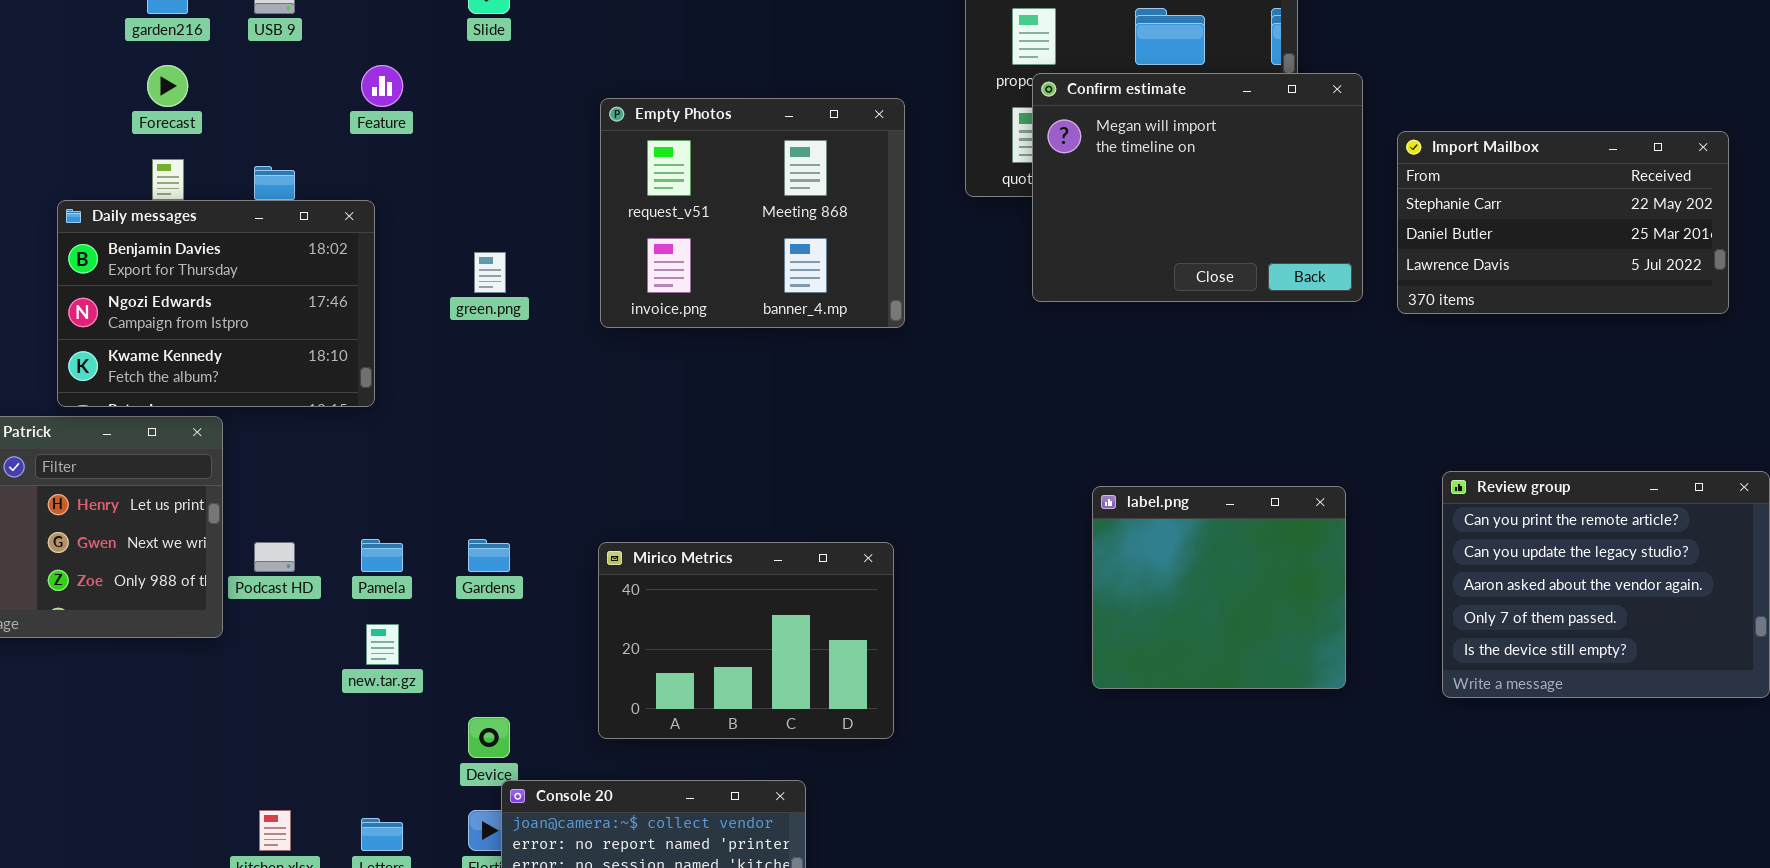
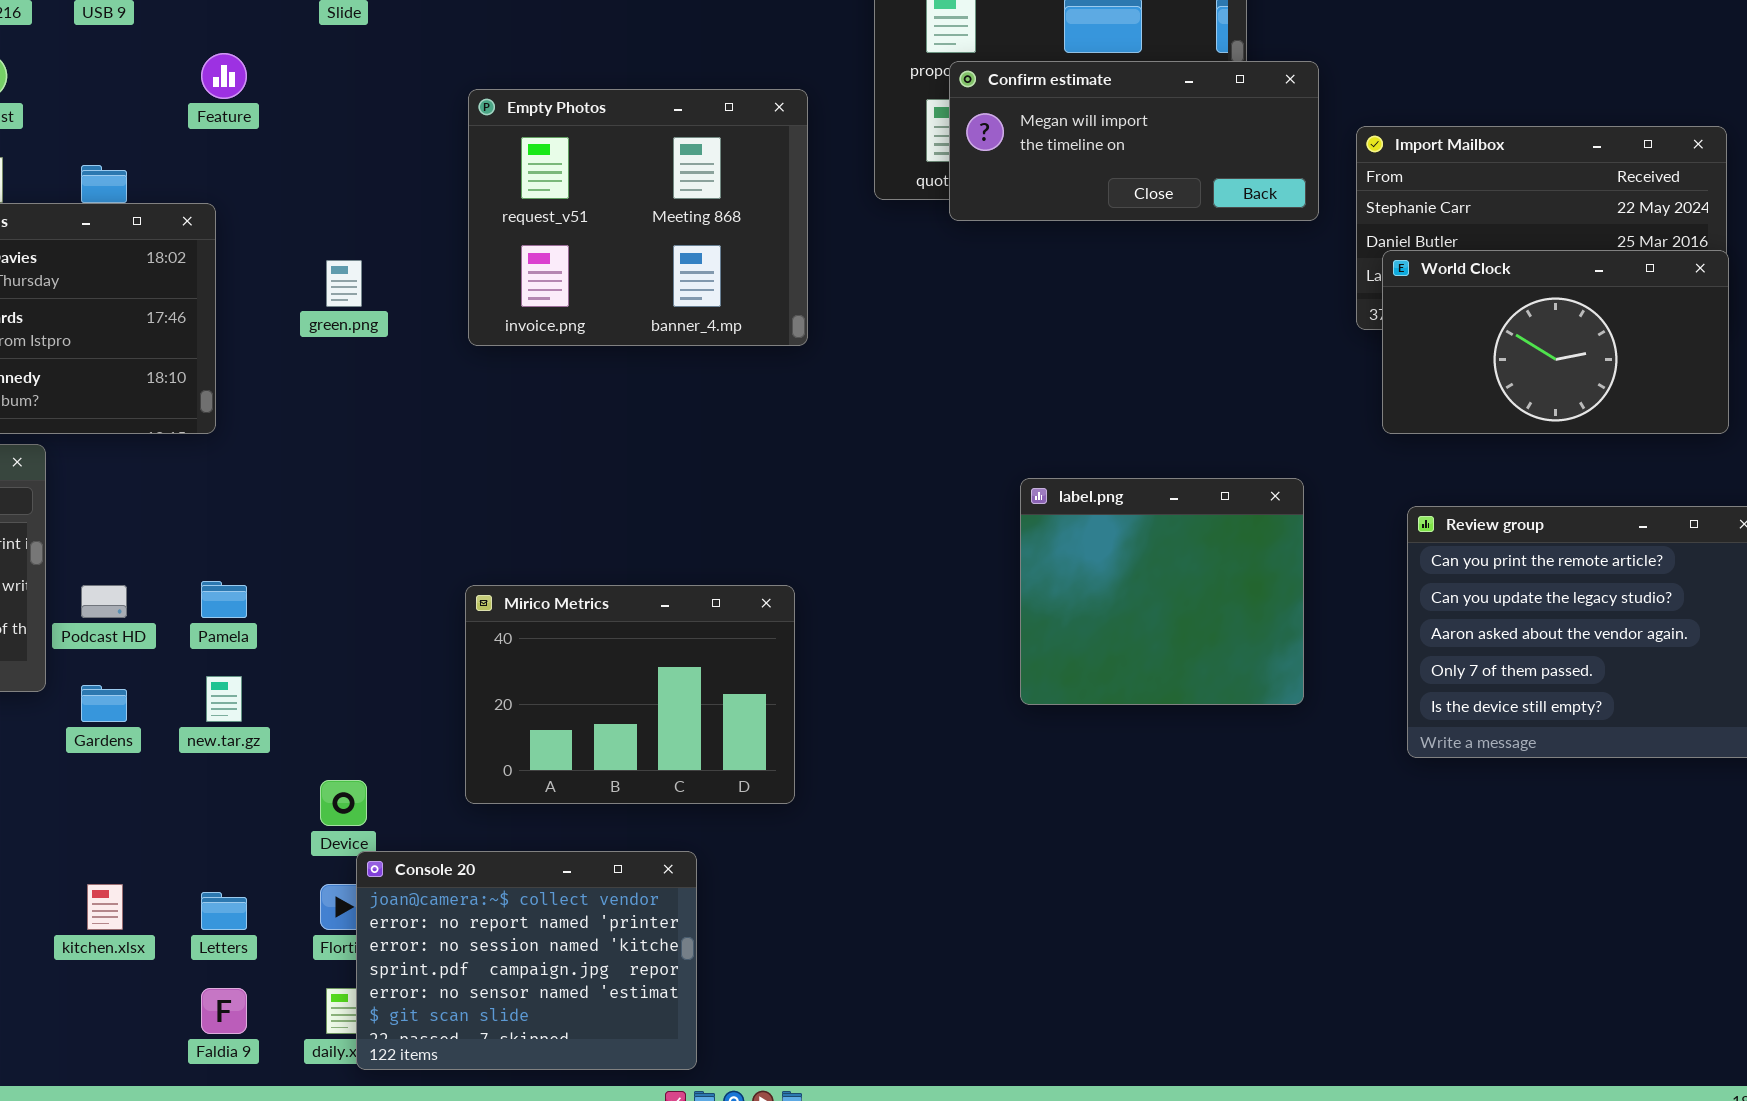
Confirm estimate: [1032,73,1363,302] -> [949,61,1319,221], resized
World Clock: none -> [1382,250,1729,434], opened
label.png: [1092,486,1346,689] -> [1020,478,1304,705], moved
Gardens: [468,539,510,572] -> [81,685,127,722], moved

